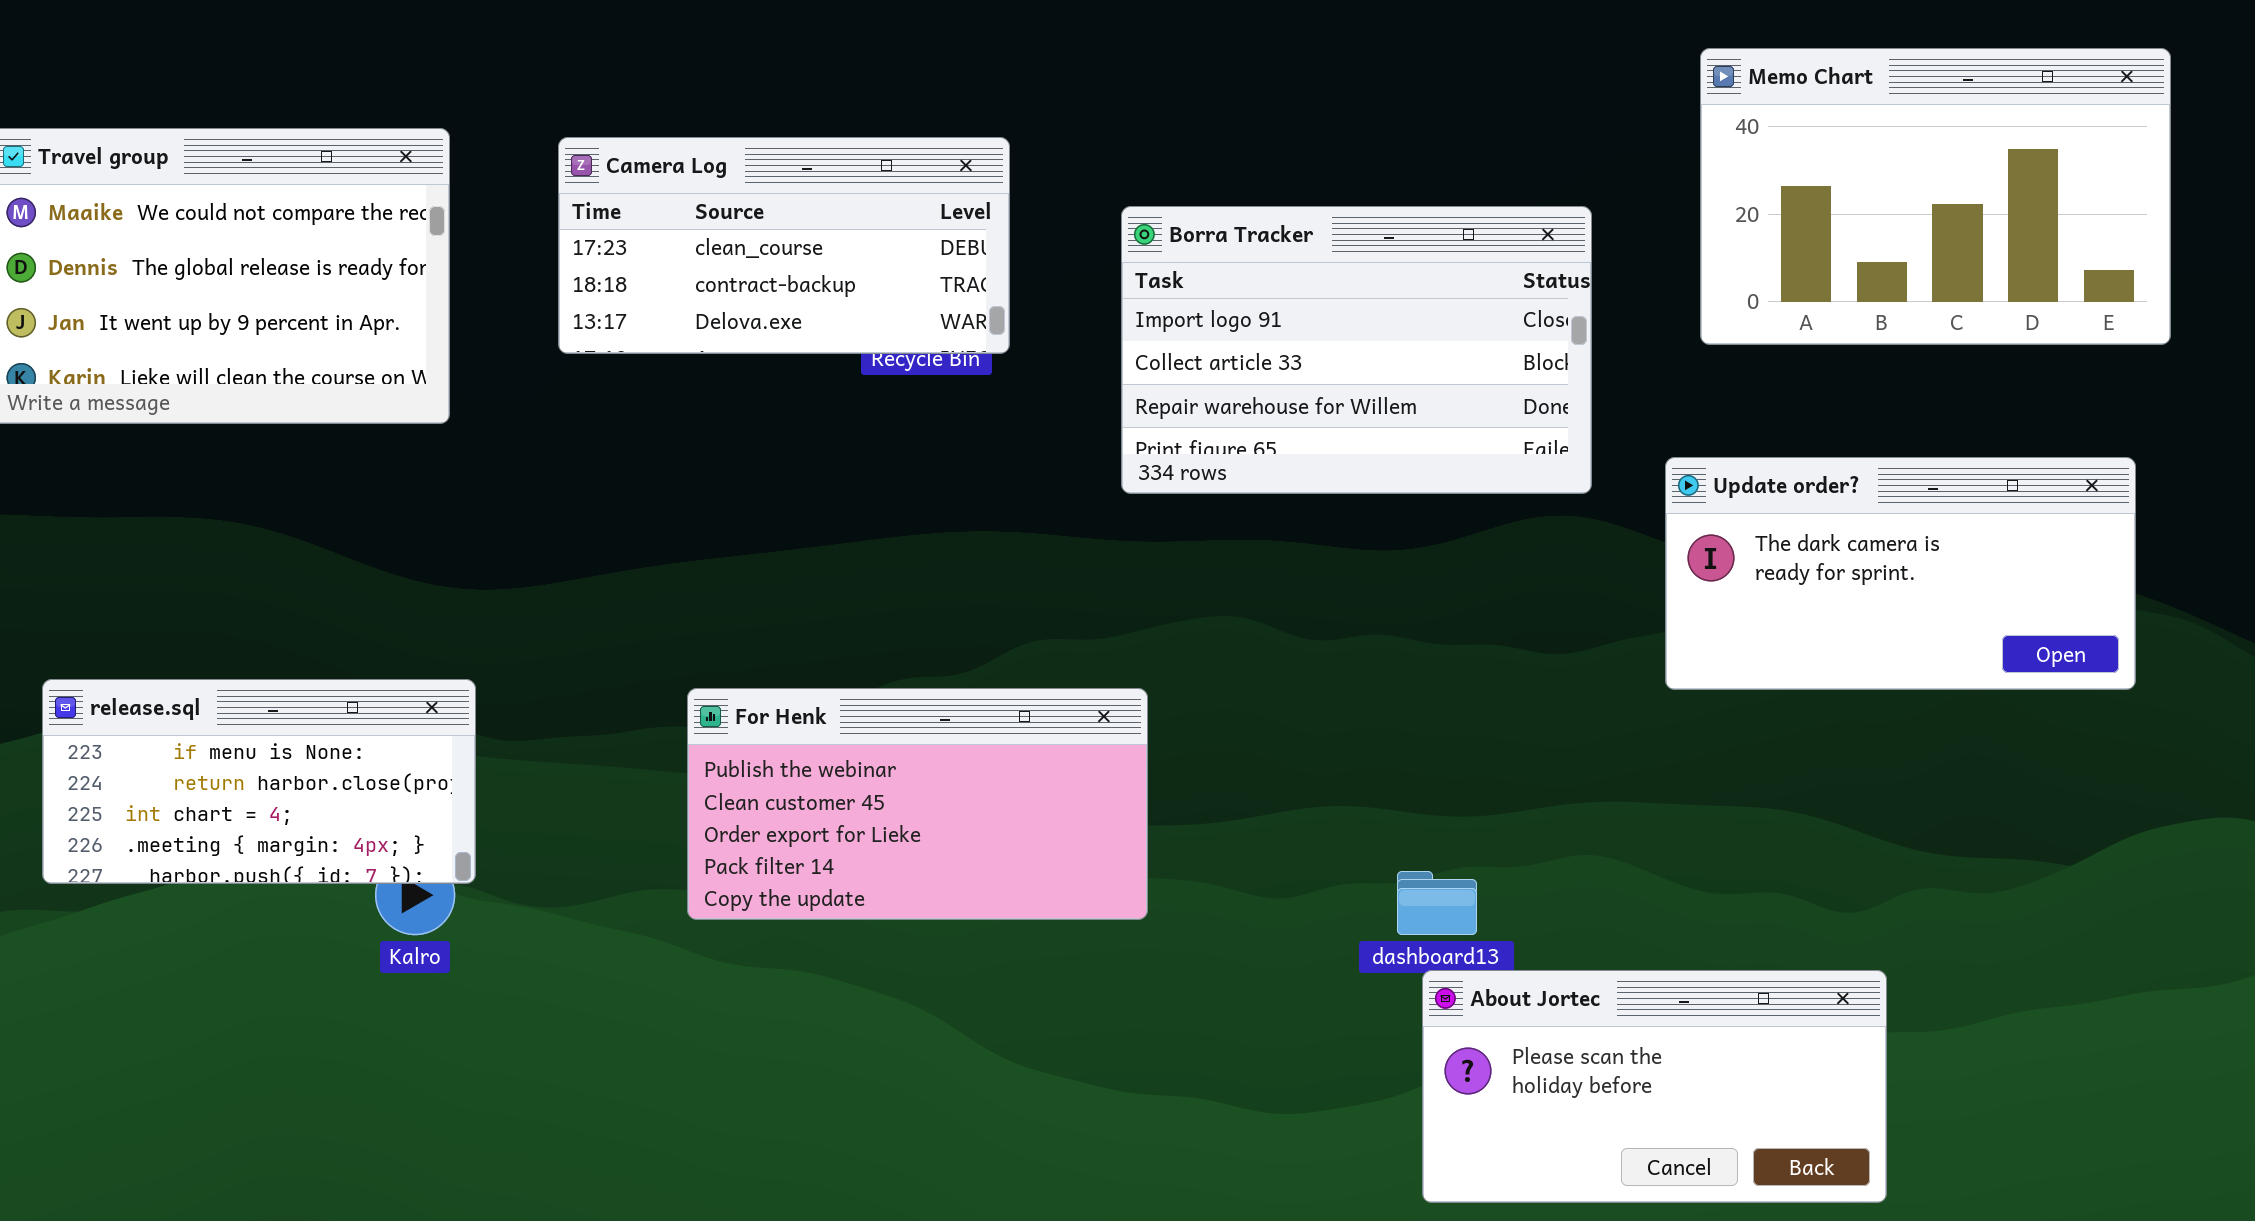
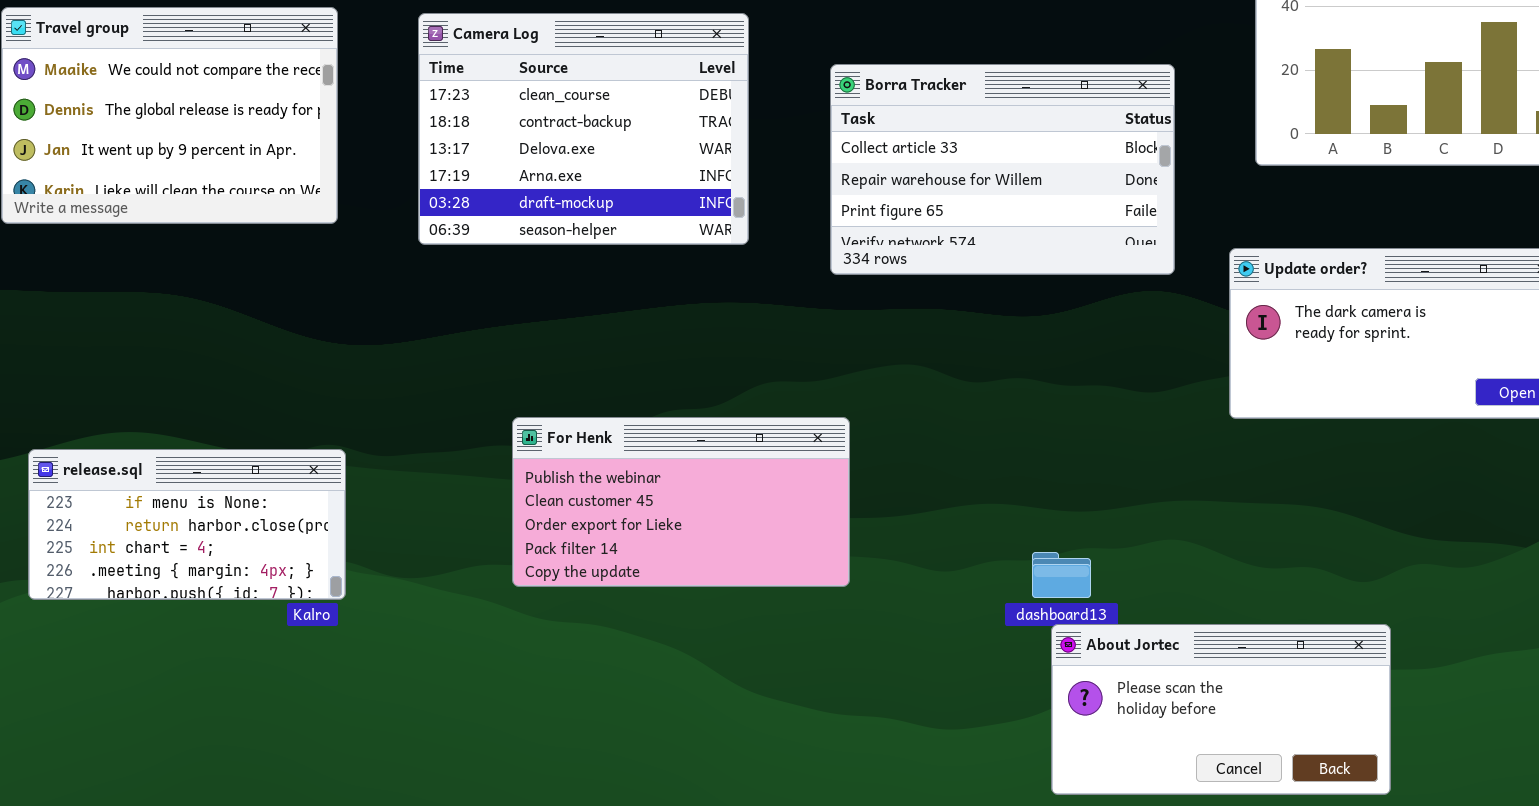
Camera Log: [558,137,1010,354] -> [418,13,749,245], resized
Borra Tracker: [1121,206,1592,494] -> [830,64,1175,275], scrolled down 1 row
release.sql: [42,679,476,884] -> [28,449,346,600], moved

